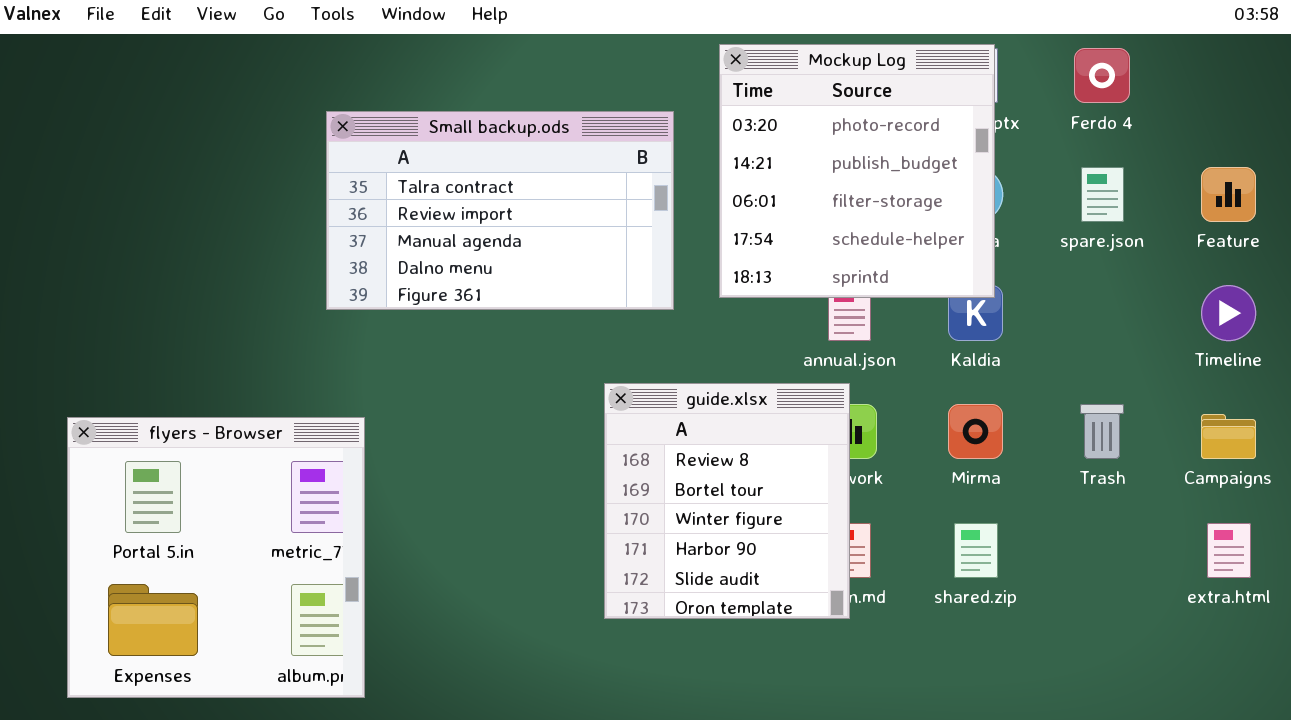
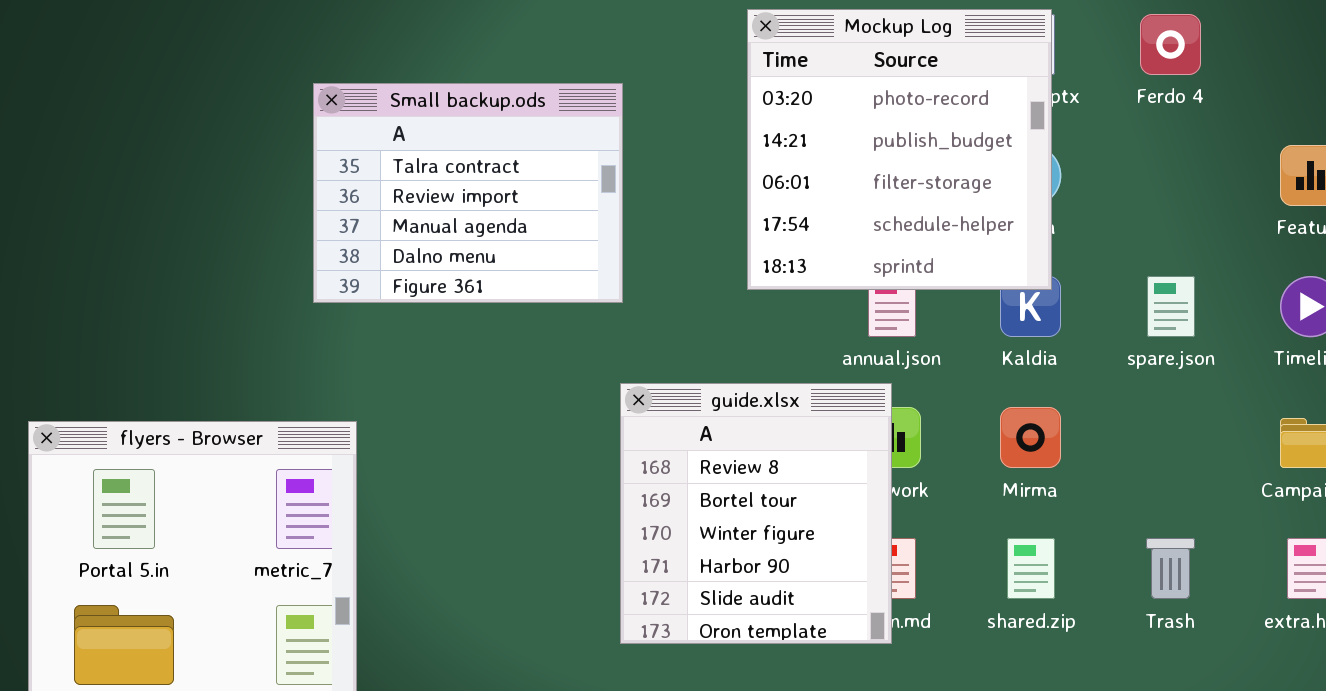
Small backup.ods: [326,111,674,310] -> [313,83,623,303], resized
spare.json: [1081,167,1124,222] -> [1147,276,1195,337], moved
Trash: [1080,404,1124,459] -> [1146,538,1195,599], moved

